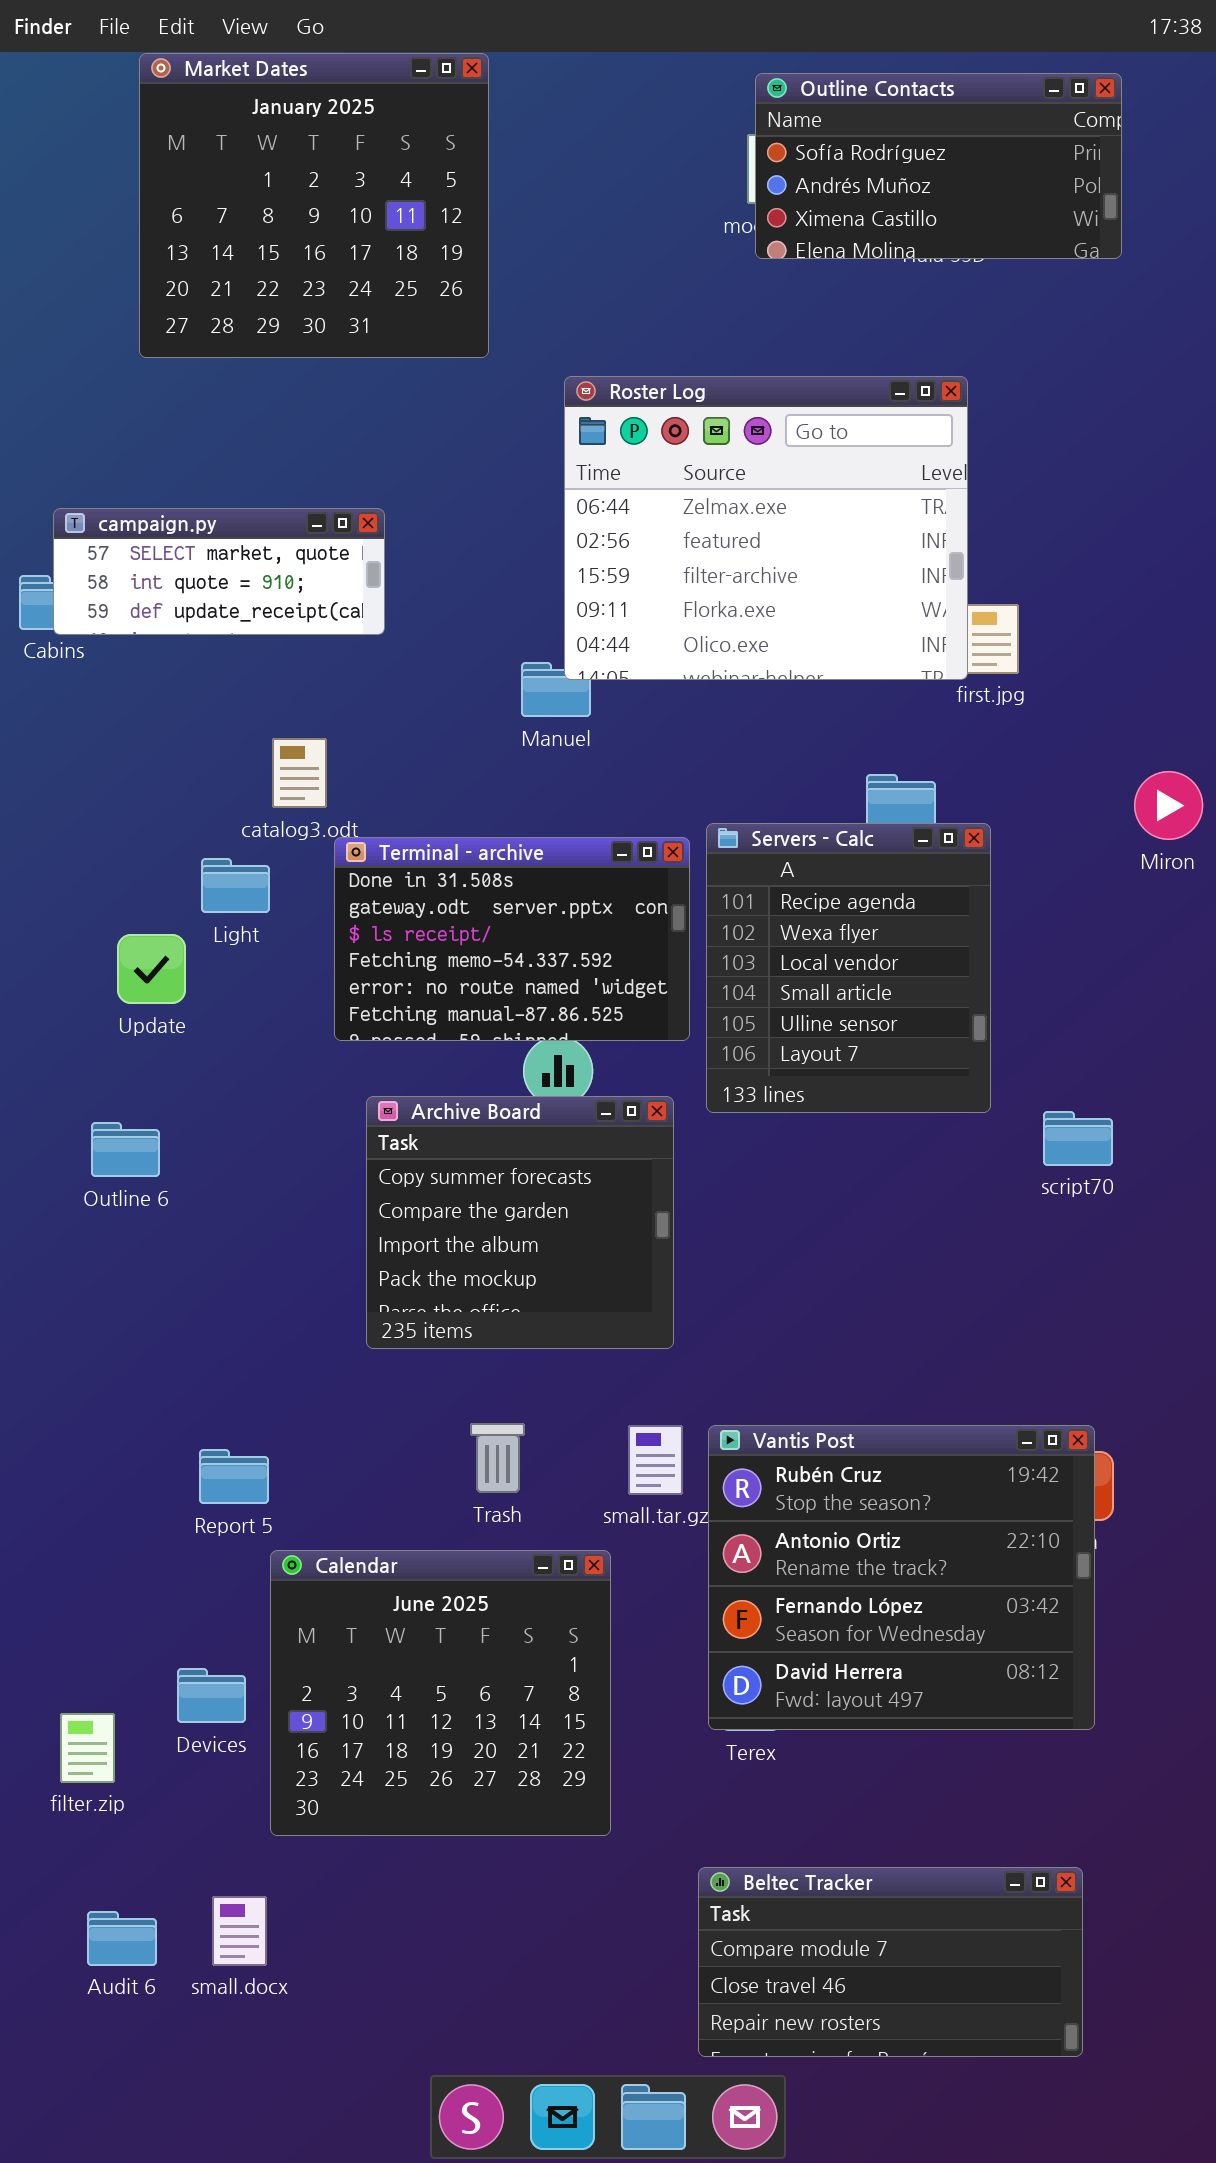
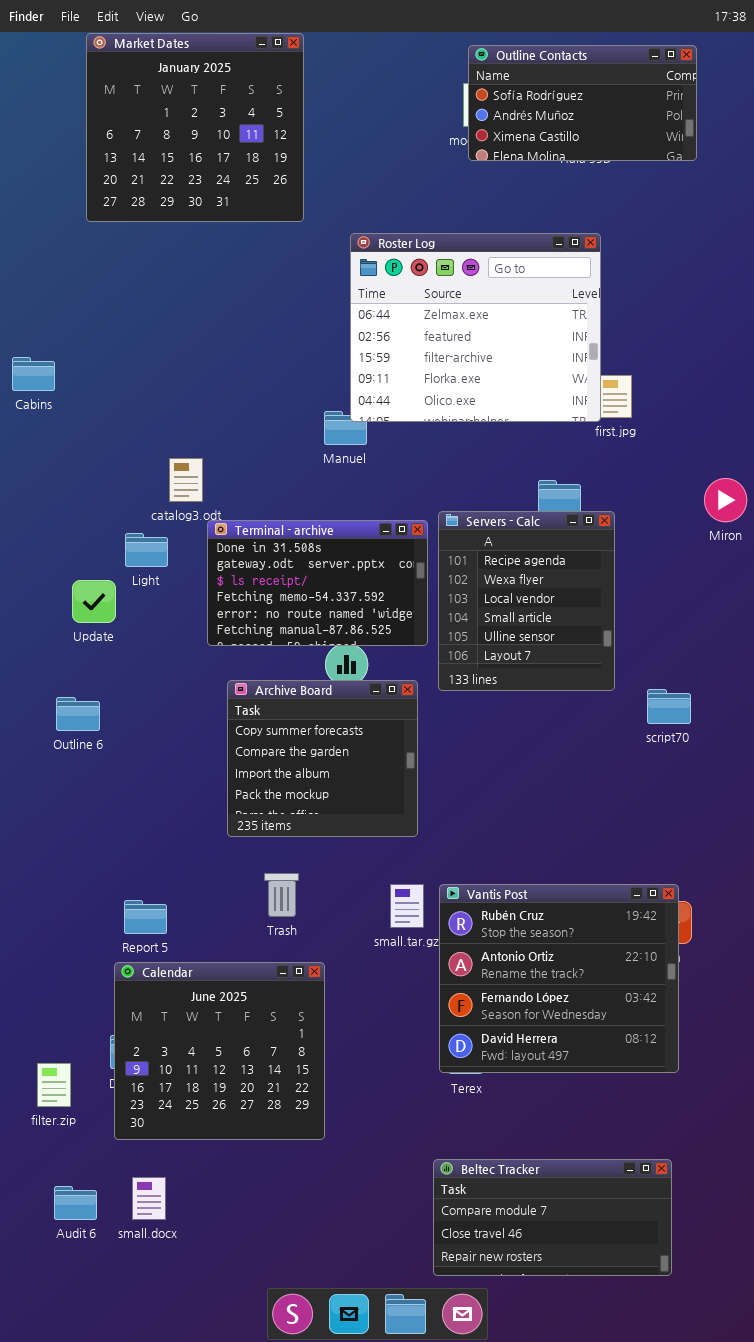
campaign.py: [53,508,385,635] -> none, closed
Trash: [470,1423,525,1493] -> [264,873,299,917], moved
Calendar: [270,1550,611,1836] -> [114,962,325,1140], moved

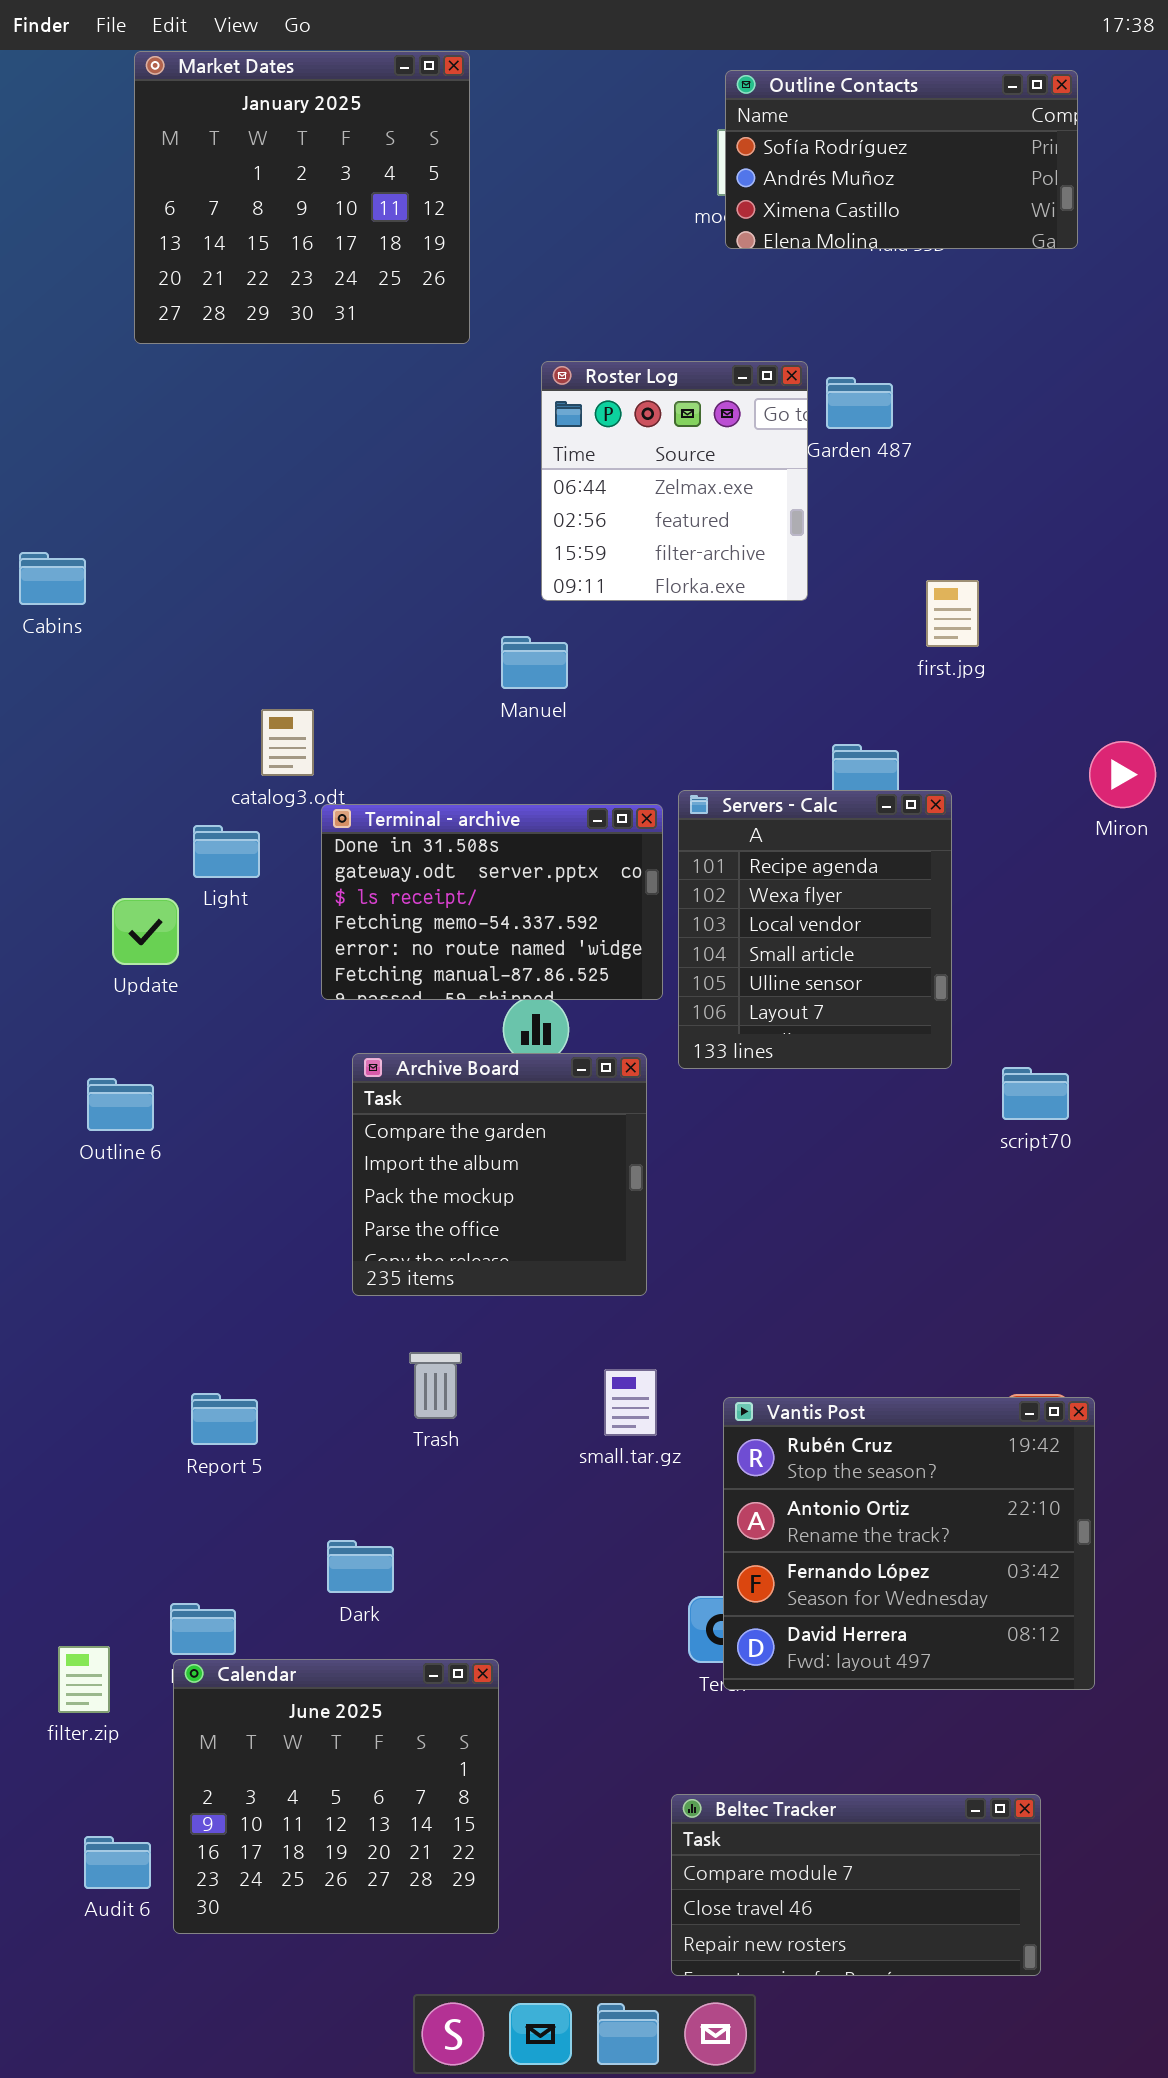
Roster Log: [350,233,601,422] -> [541,361,808,601], resized
Archive Board: [227,680,418,837] -> [352,1053,647,1296], scrolled down 1 row
Vantis Post: [439,884,679,1073] -> [723,1397,1095,1690], moved
Calendar: [114,962,325,1140] -> [173,1659,499,1934], moved

